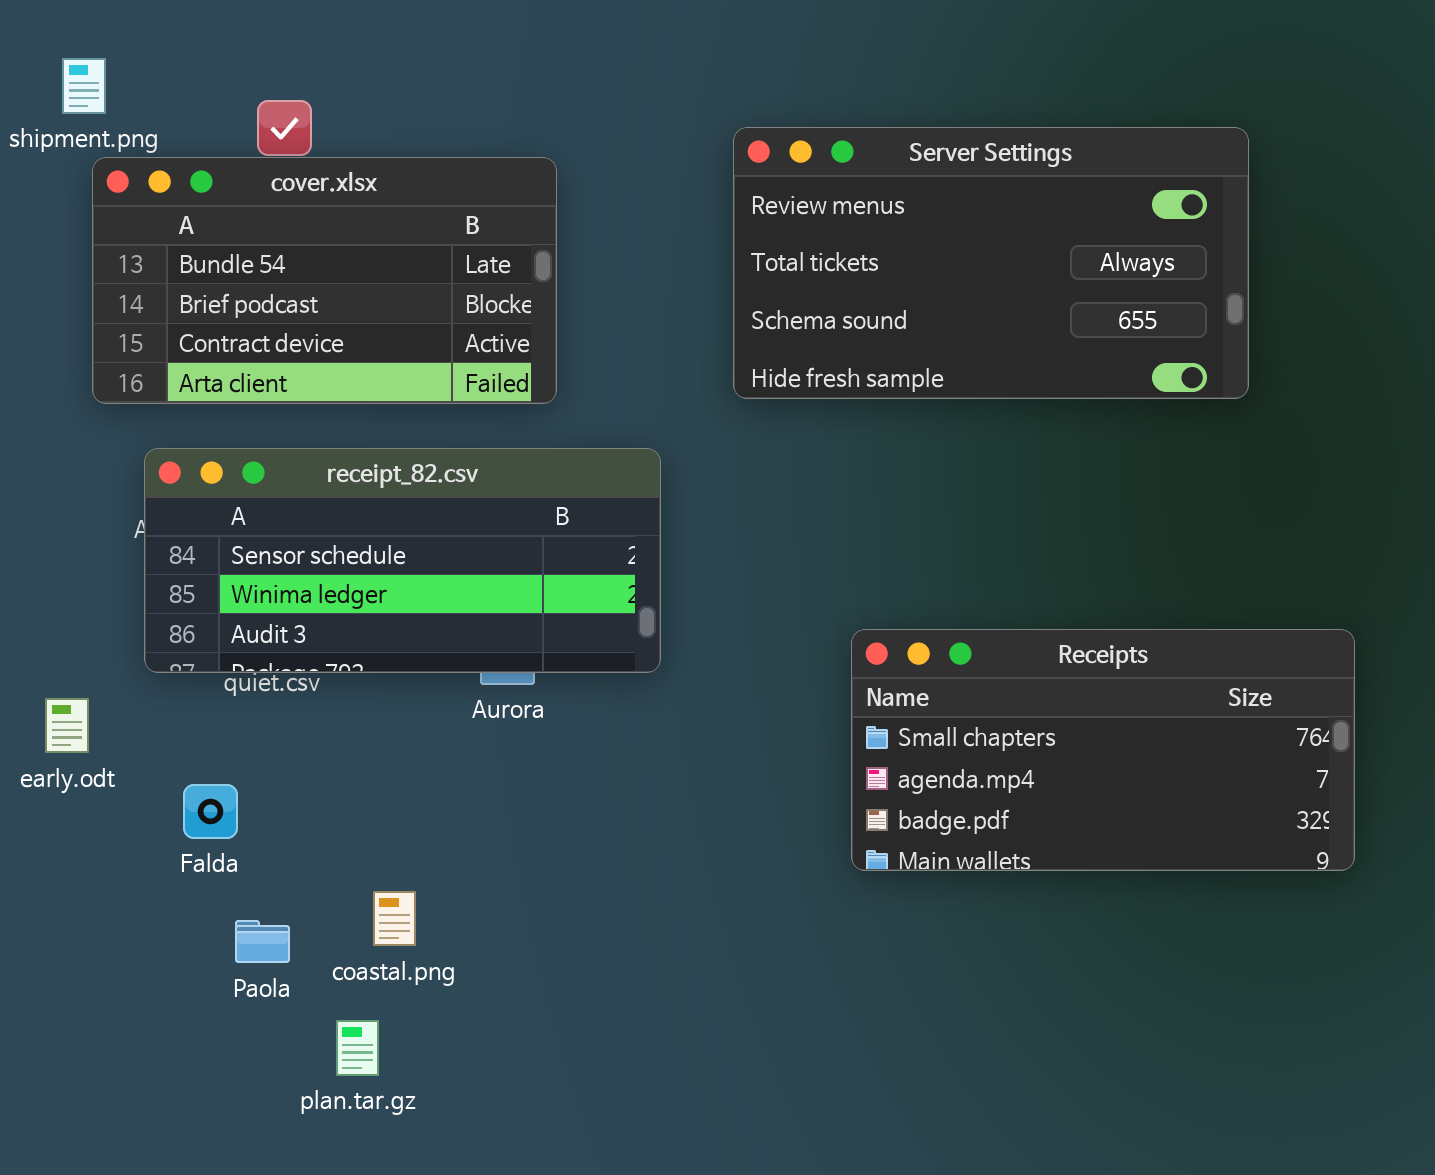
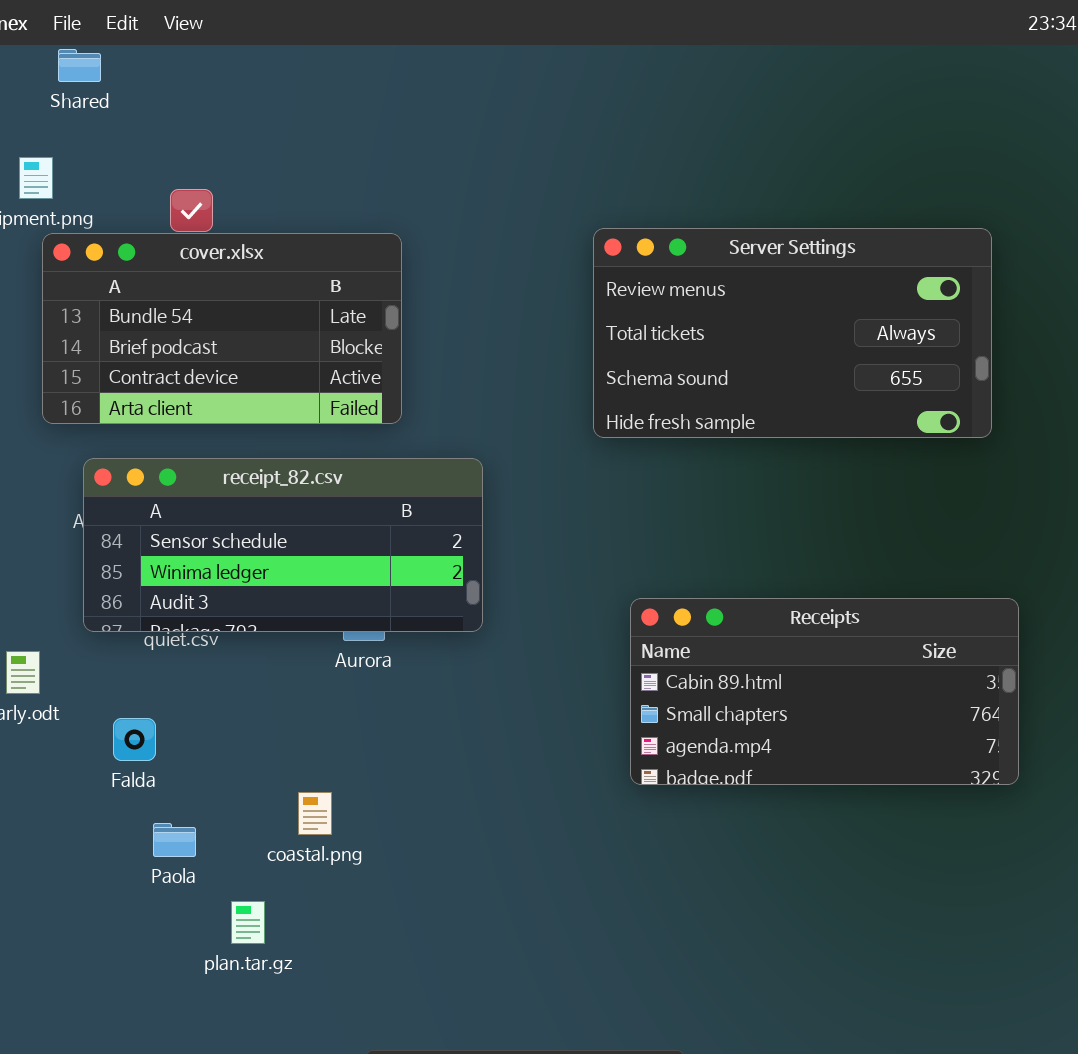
Server Settings: [733,127,1249,399] -> [593,228,992,438], moved
Receipts: [851,629,1355,871] -> [630,598,1019,785], scrolled up 1 row
coastal.png: [373,891,416,946] -> [298,792,332,835], moved

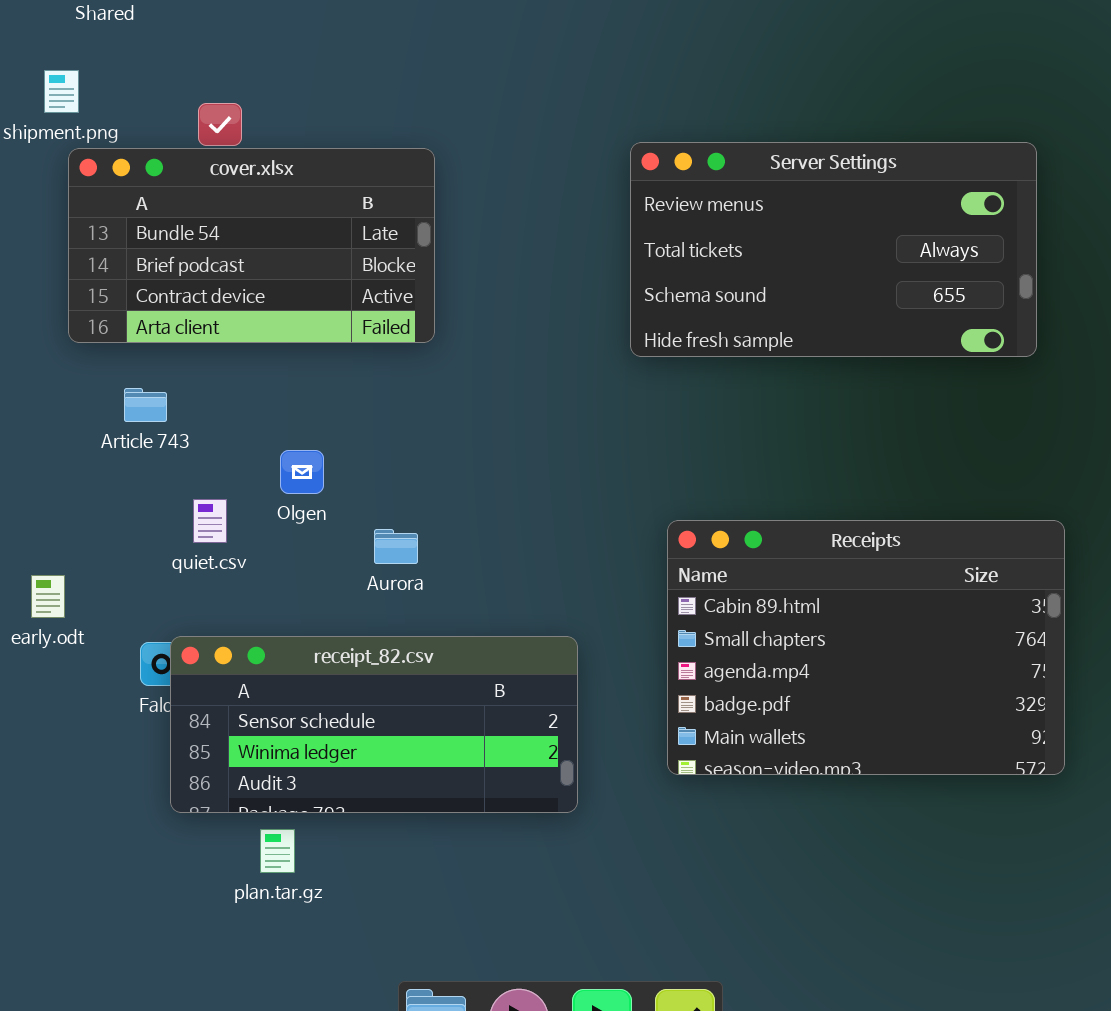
receipt_82.csv: [83,458,483,632] -> [170,636,578,813], moved
Receipts: [630,598,1019,785] -> [667,520,1065,775], resized

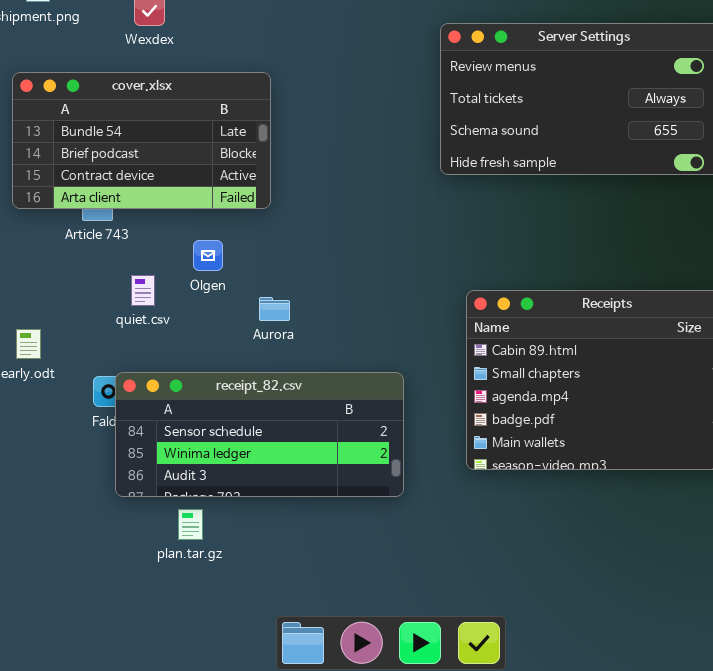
cover.xlsx: [68,148,435,343] -> [12,72,271,209], moved

